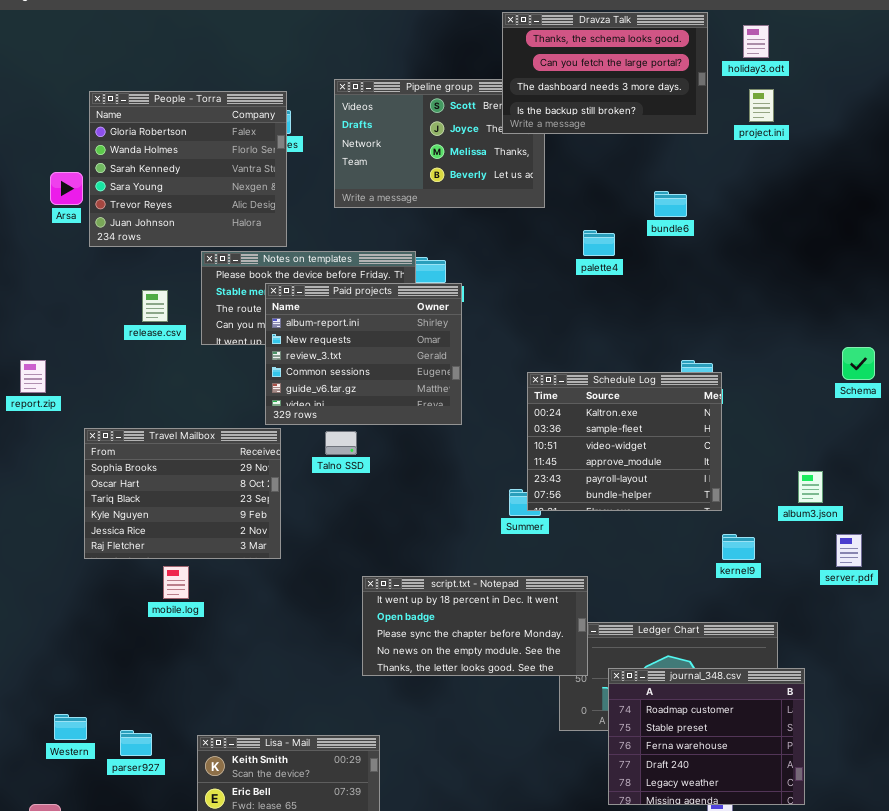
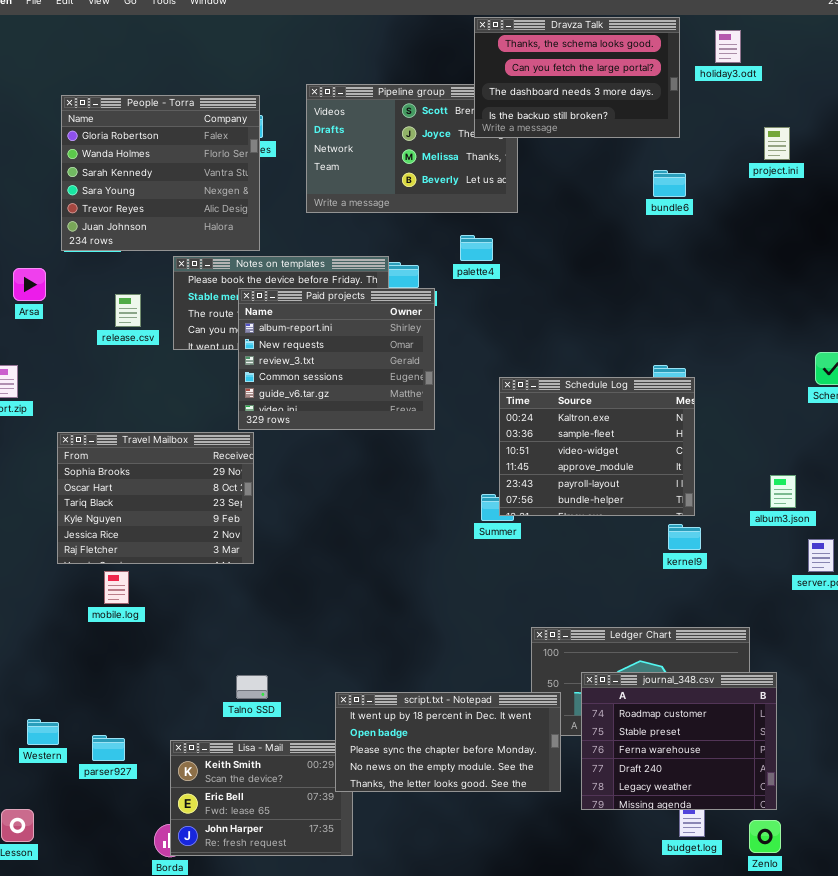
project.ini: [749,89,774,122] -> [764,127,790,160], moved
Arsa: [50,172,83,205] -> [13,268,46,301], moved
bundle6: [654,191,687,217] -> [653,170,686,197], moved
palette4: [583,230,615,256] -> [460,235,493,261], moved
Talno SSD: [325,431,357,455] -> [236,675,268,699], moved
kernel9: [722,534,755,560] -> [668,524,701,550], moved
mobile.log: [163,566,189,599] -> [104,571,129,604], moved
script.txt - Notepad: [362,576,588,676] -> [335,692,561,792], moved

